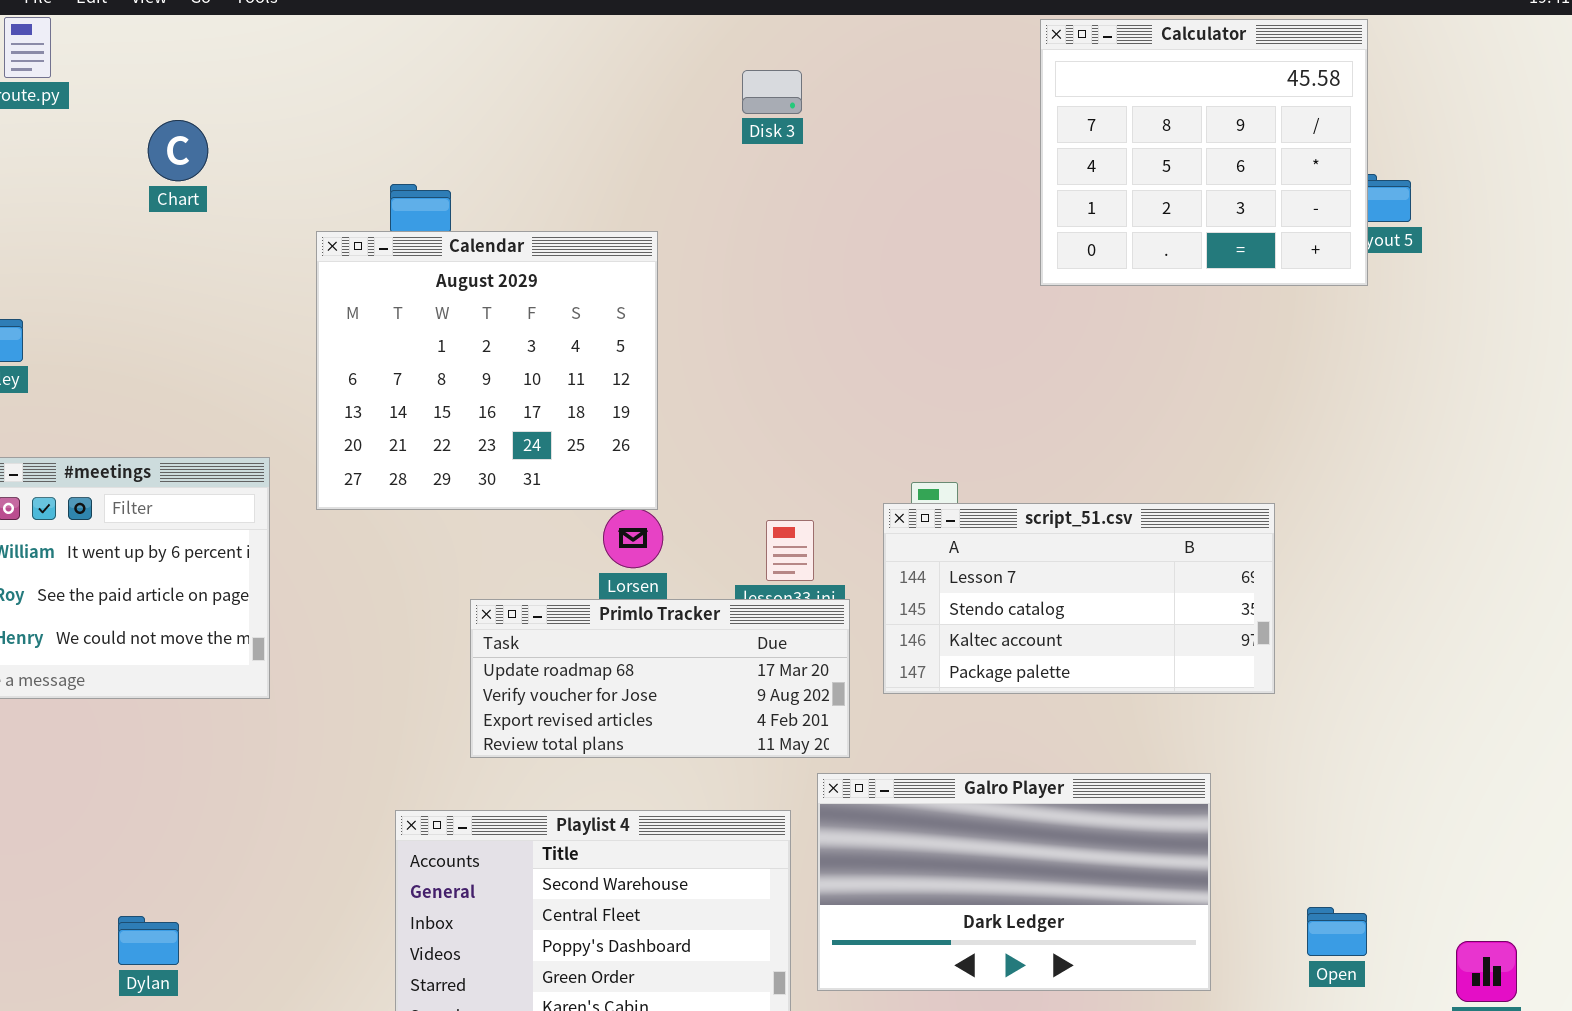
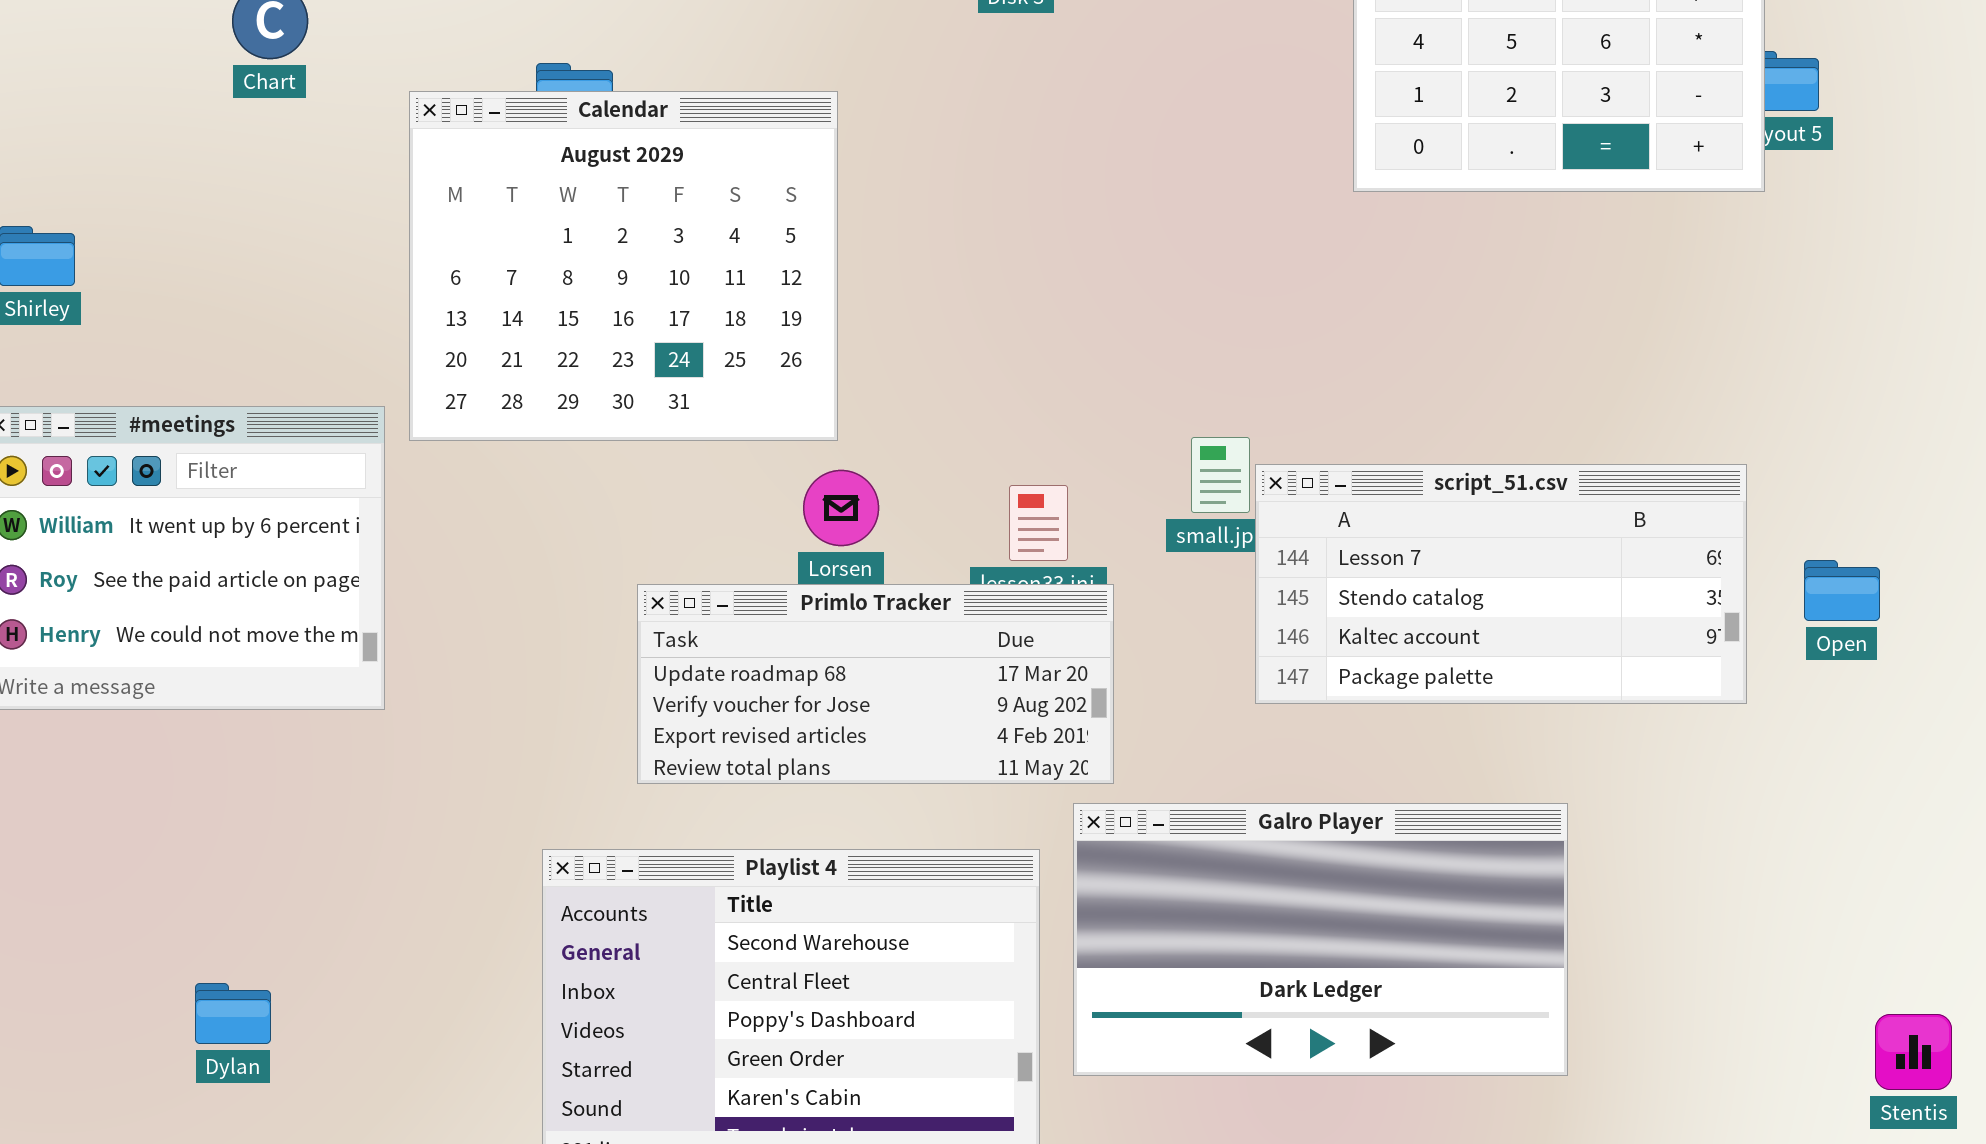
Calendar: [316,231,658,510] -> [409,91,838,441], moved
script_51.csv: [883,503,1275,694] -> [1255,464,1747,704], moved
Open: [1307,907,1367,956] -> [1804,560,1880,621], moved

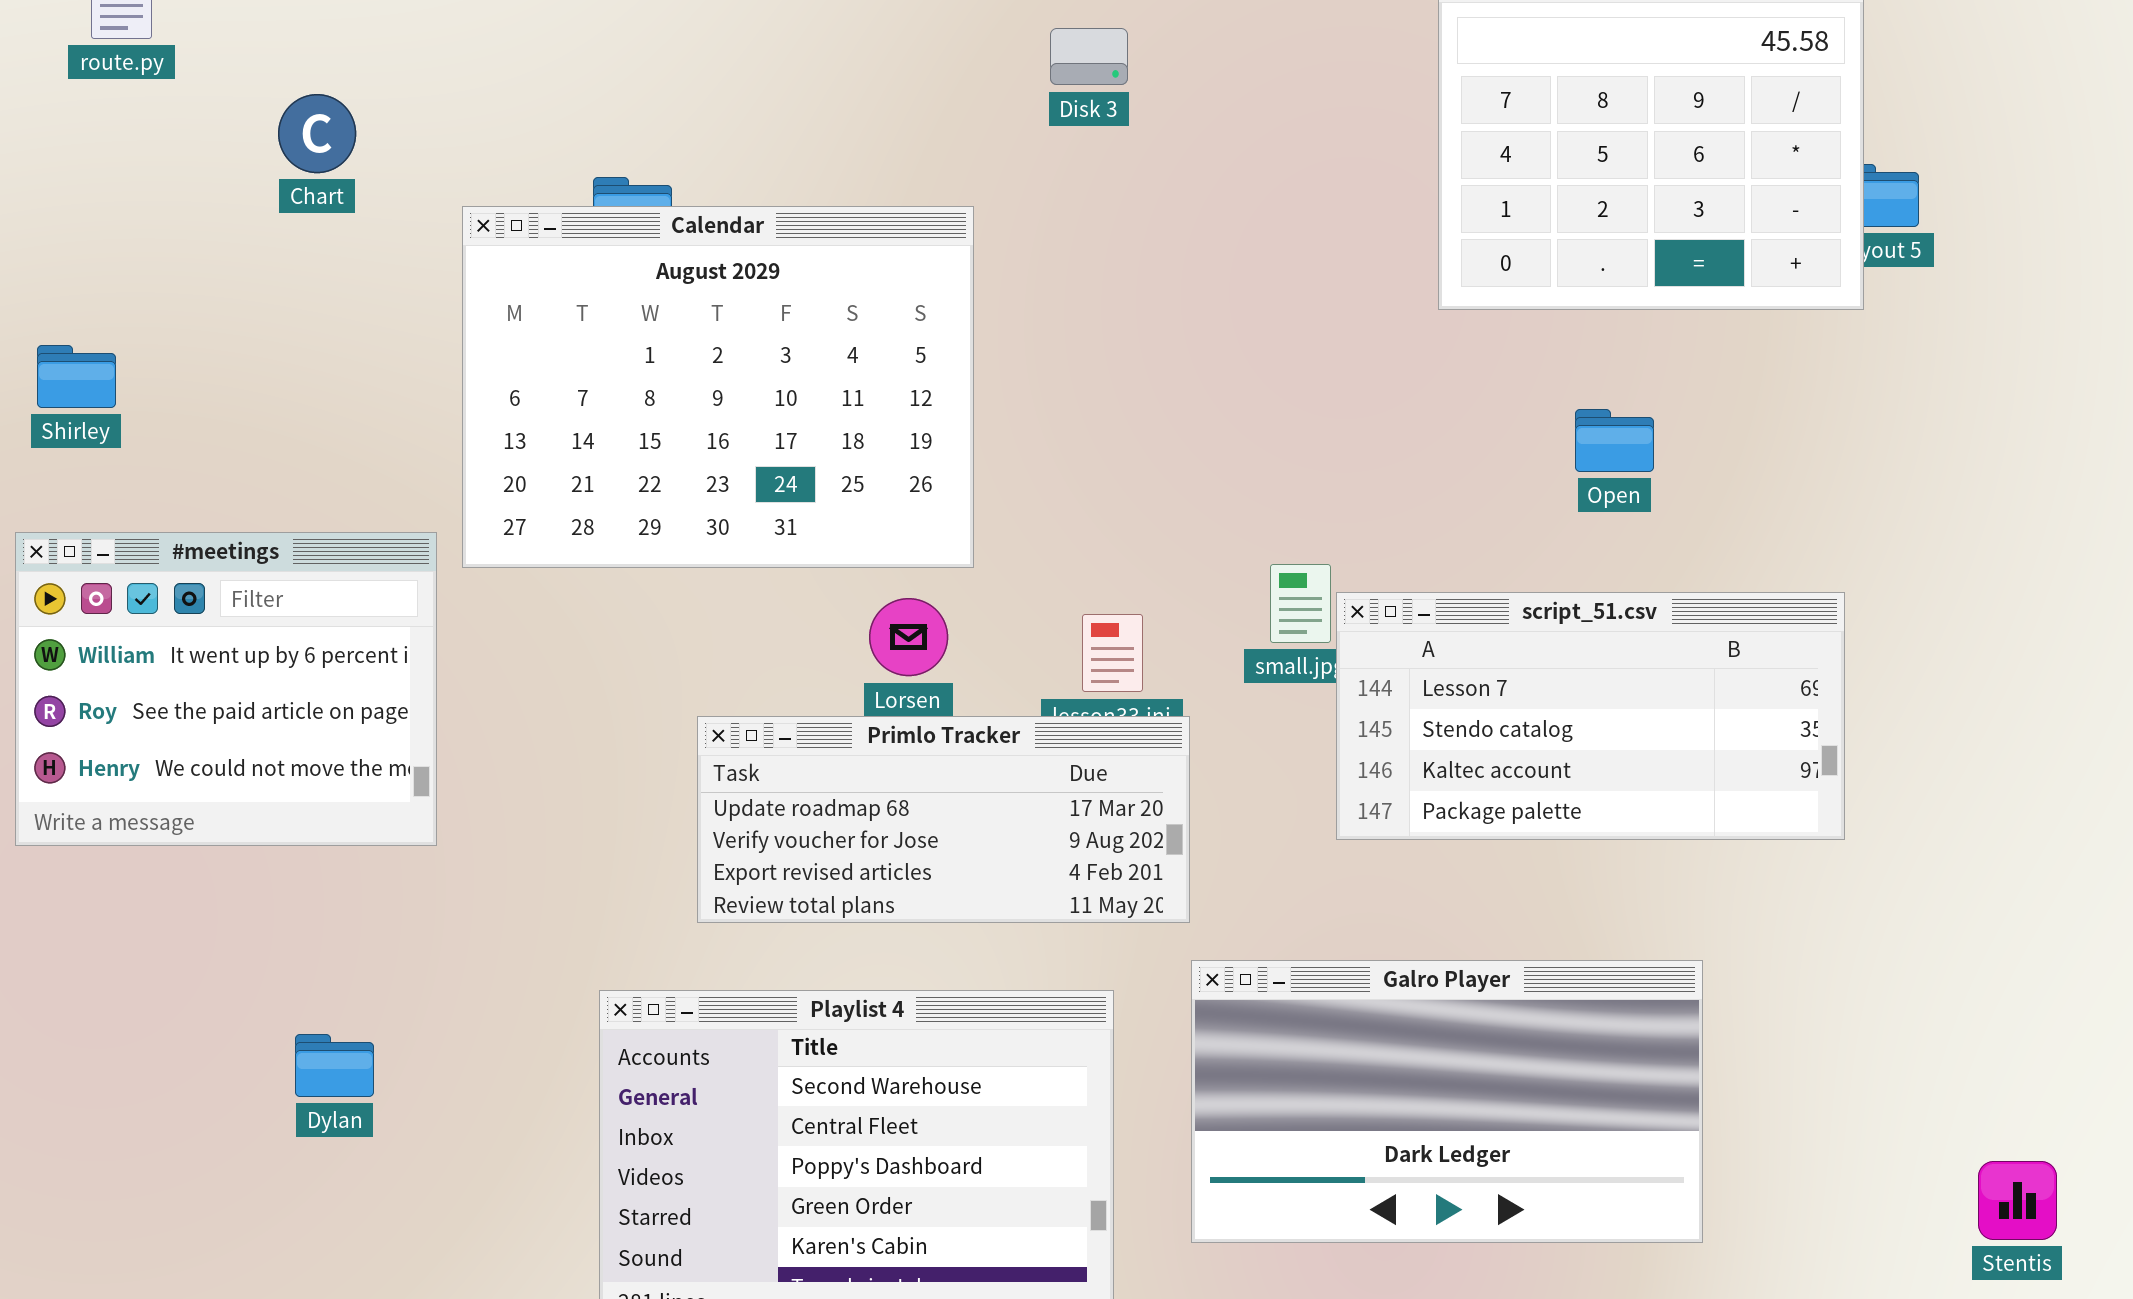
Calendar: [409,91,838,441] -> [462,206,974,568], resized
Open: [1804,560,1880,621] -> [1575,409,1654,472], moved
Galro Player: [1073,803,1568,1076] -> [1191,960,1703,1243], moved
Dylan: [195,983,271,1044] -> [295,1034,374,1097], moved

